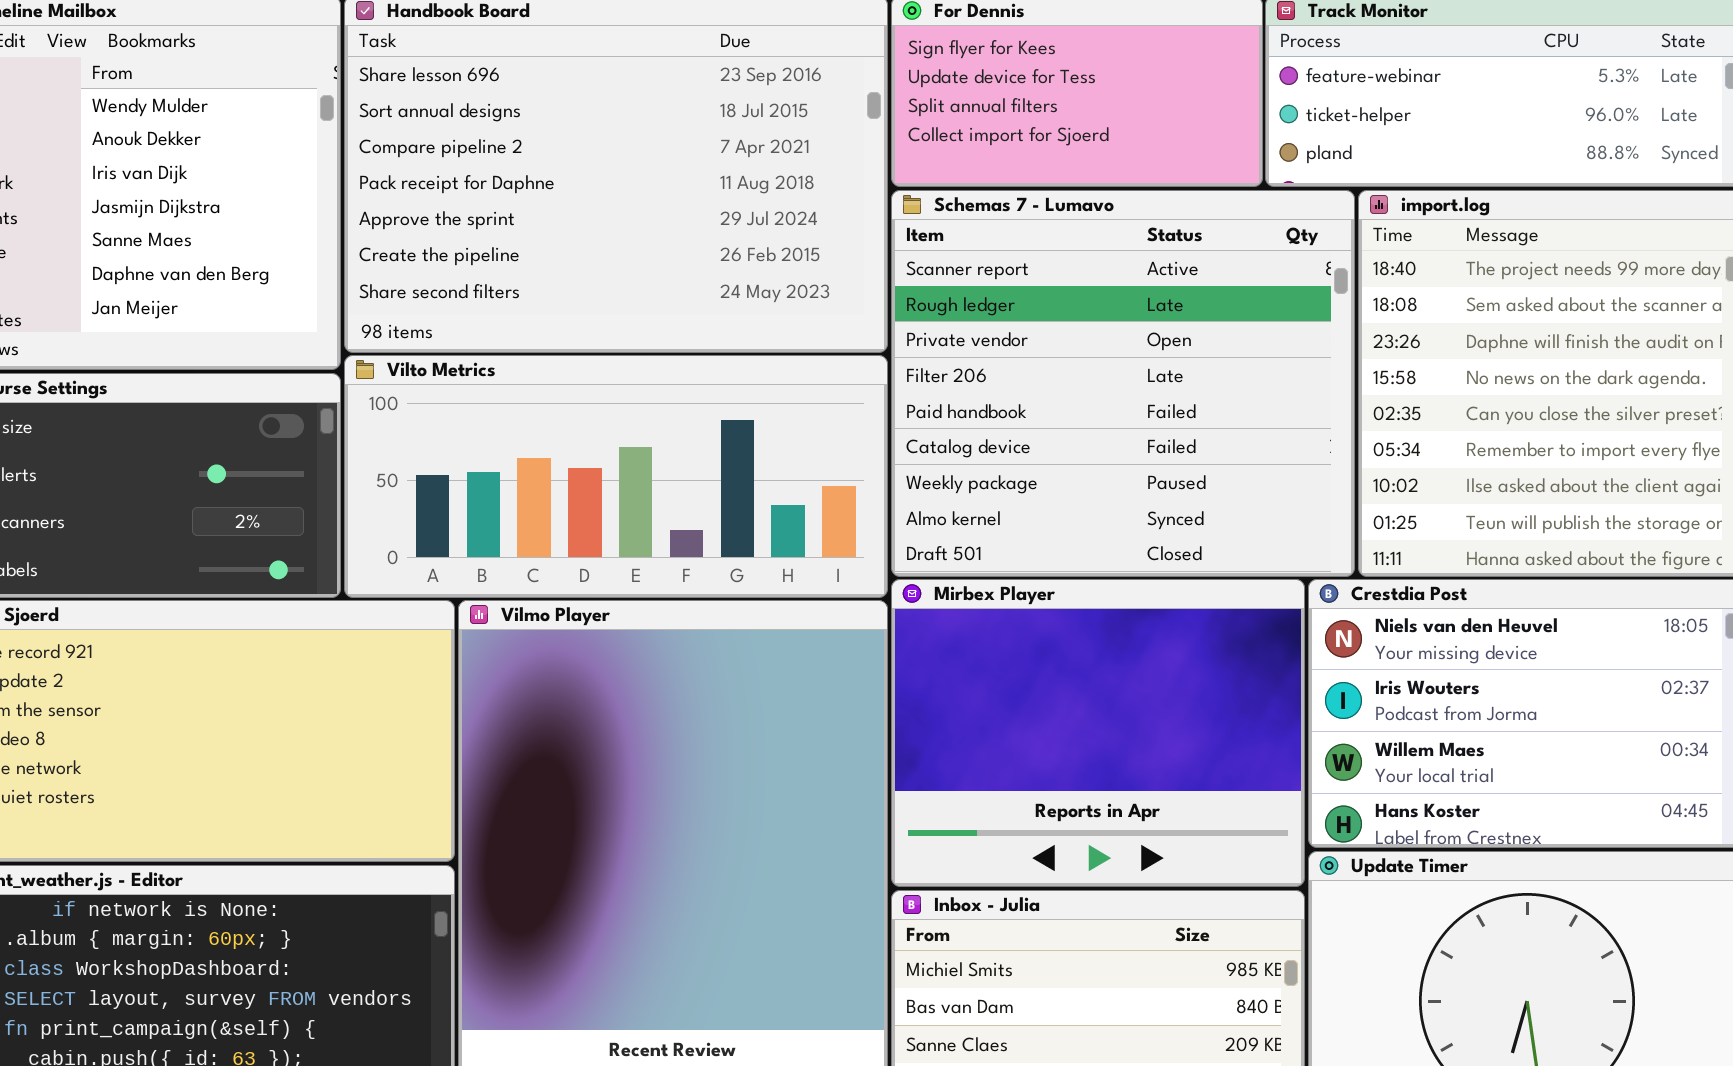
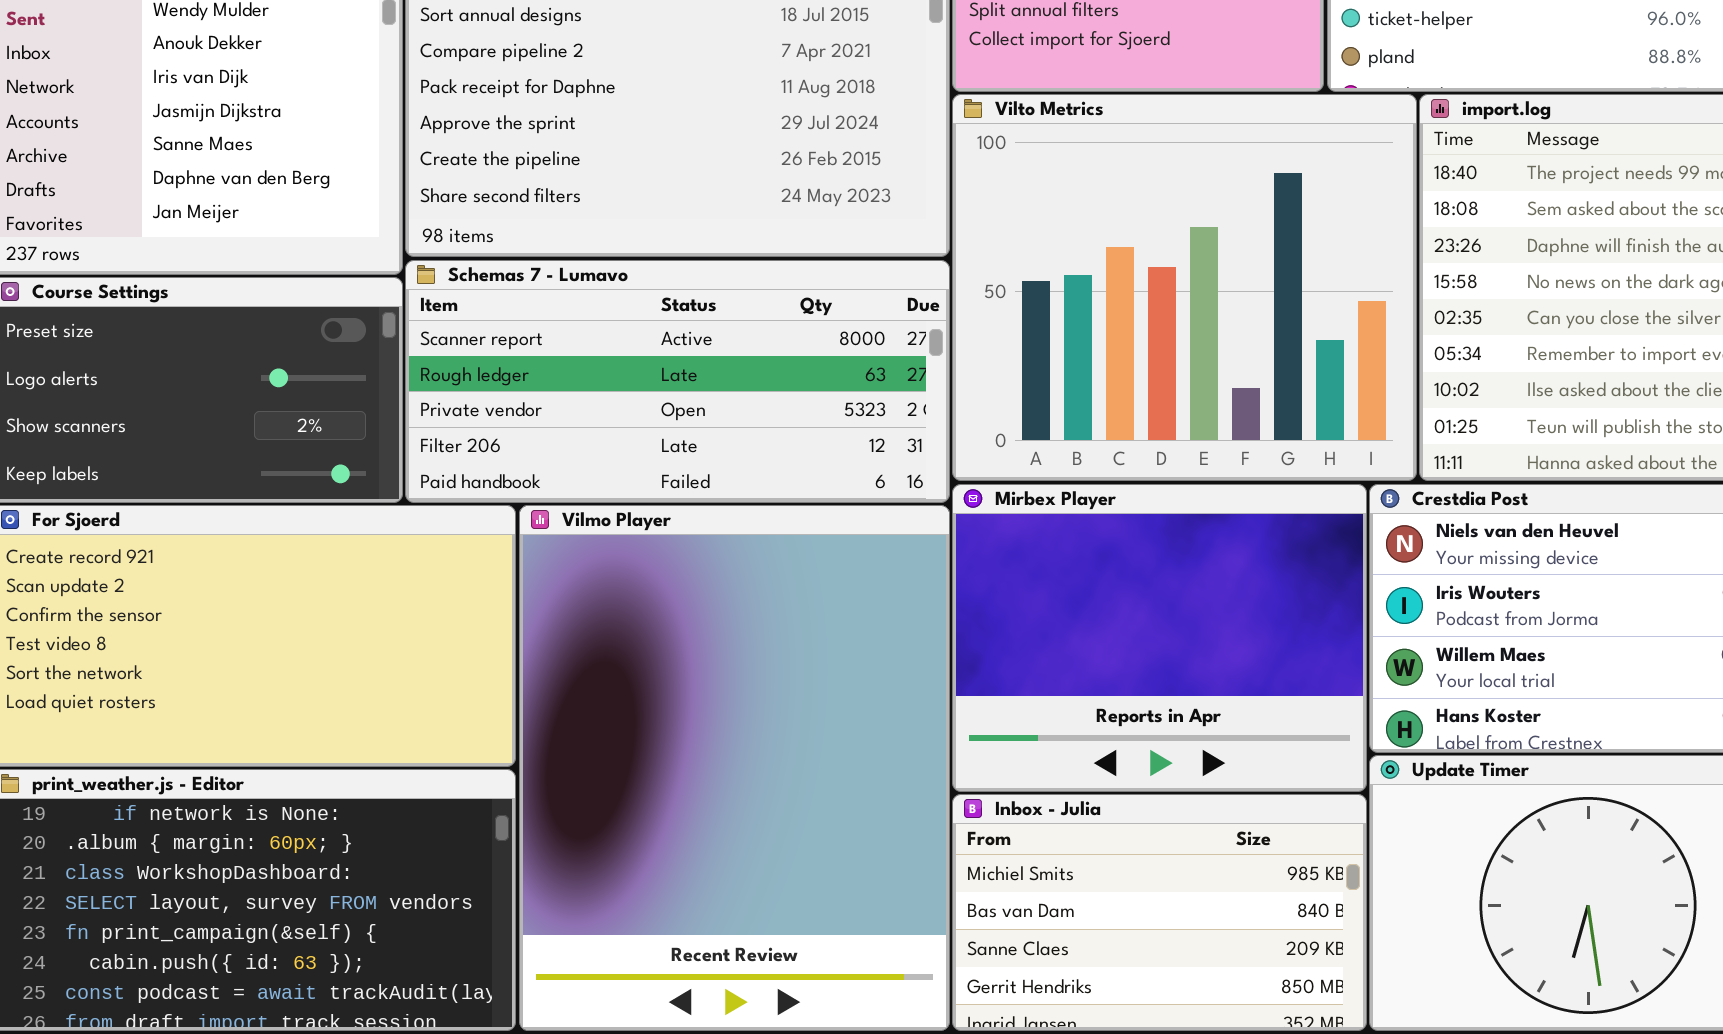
Schemas 7 - Lumavo: [891,190,1355,577] -> [405,260,950,503], moved, resized
Vilto Metrics: [344,355,888,598] -> [952,94,1417,481], moved, resized

